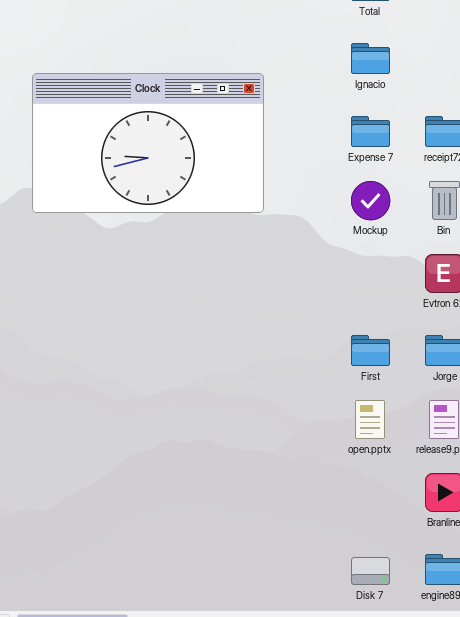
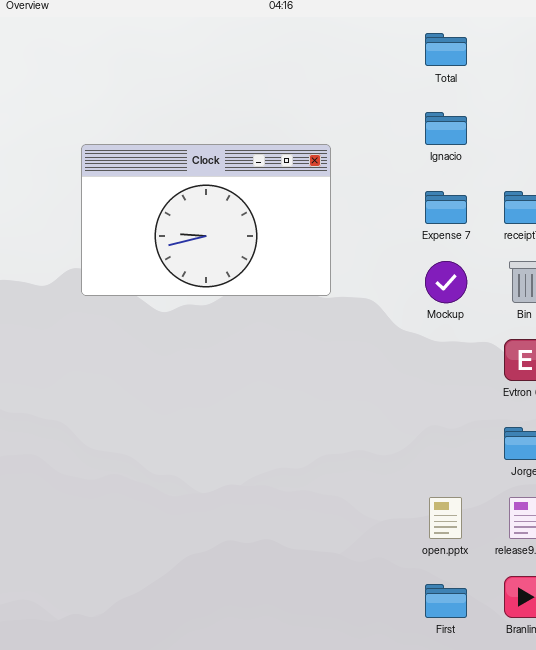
First: [351,335,390,366] -> [425,584,467,618], moved

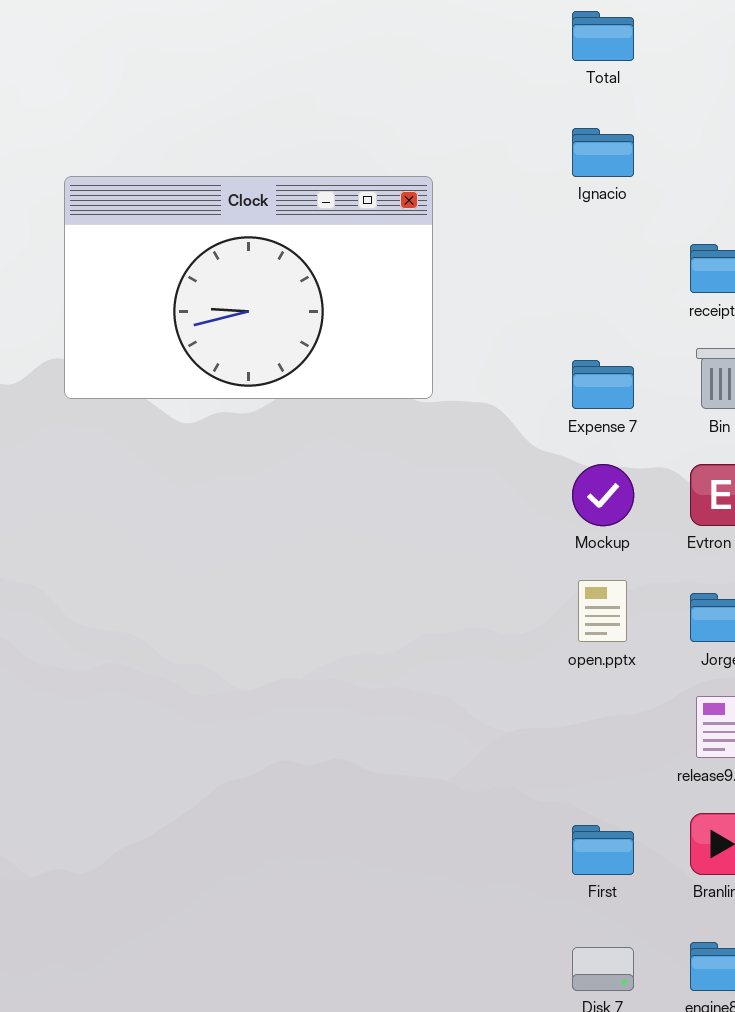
Expense 7: [425,191,467,224] -> [572,360,634,409], moved
Mockup: [425,261,467,303] -> [572,464,634,526], moved
open.pptx: [429,497,462,539] -> [578,580,627,642], moved

